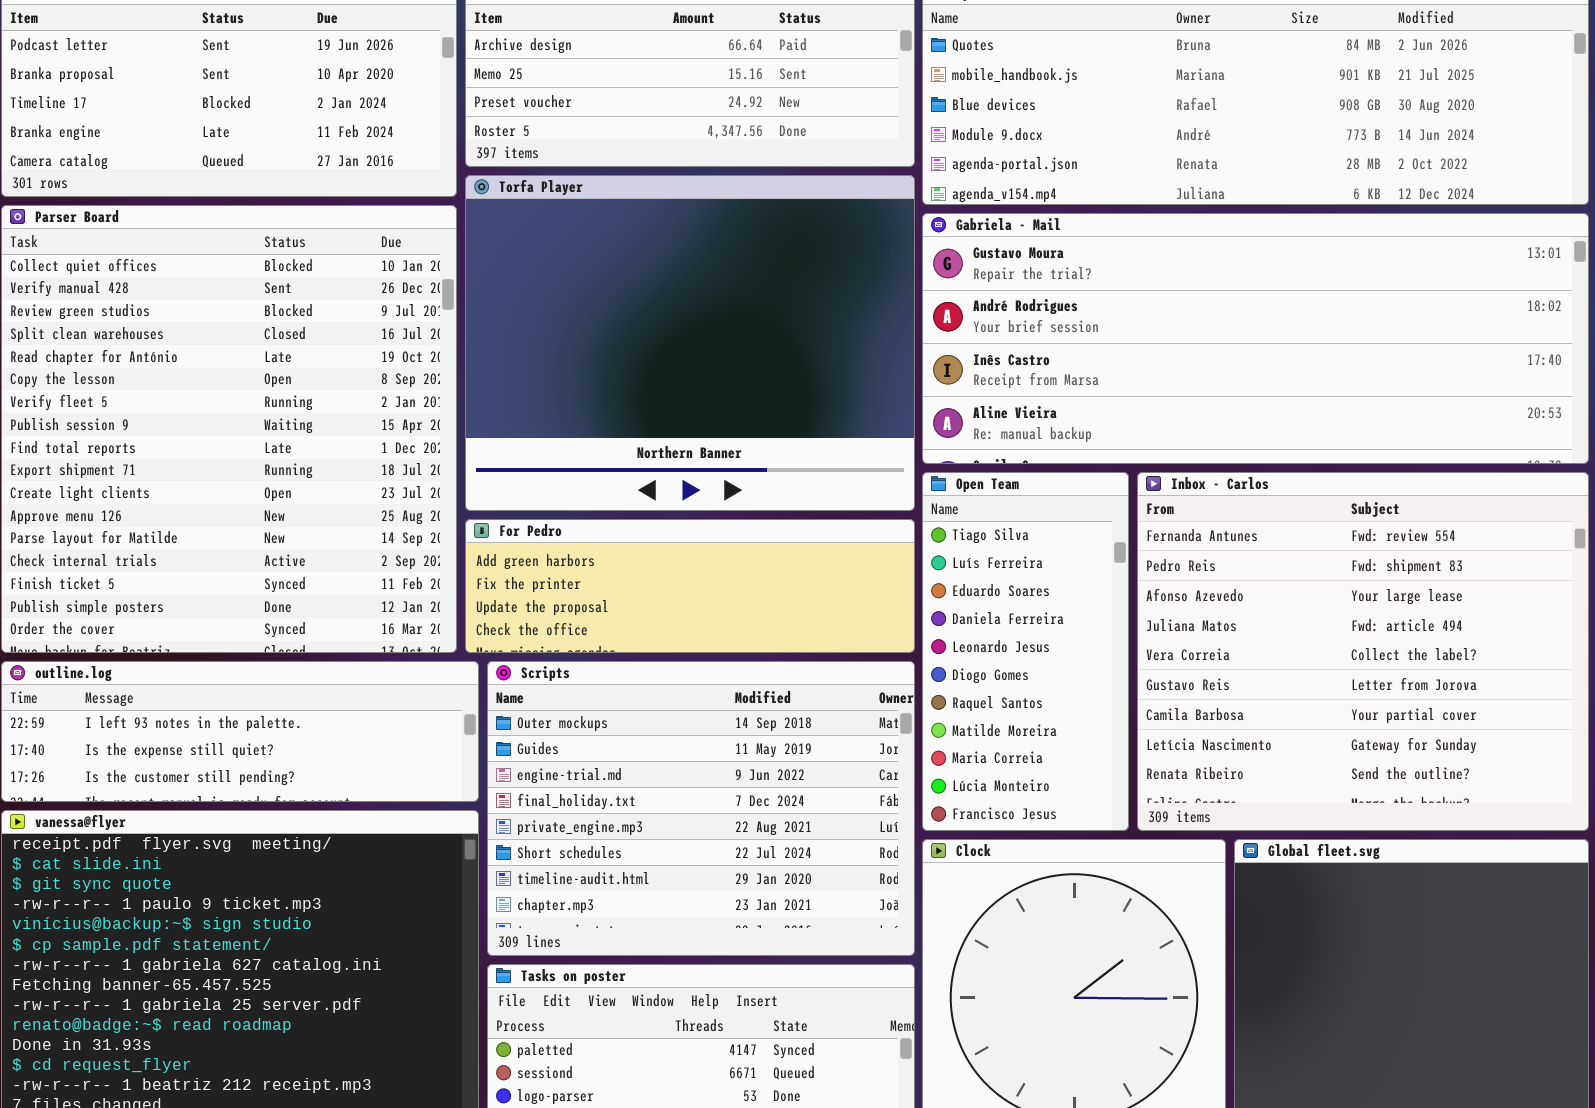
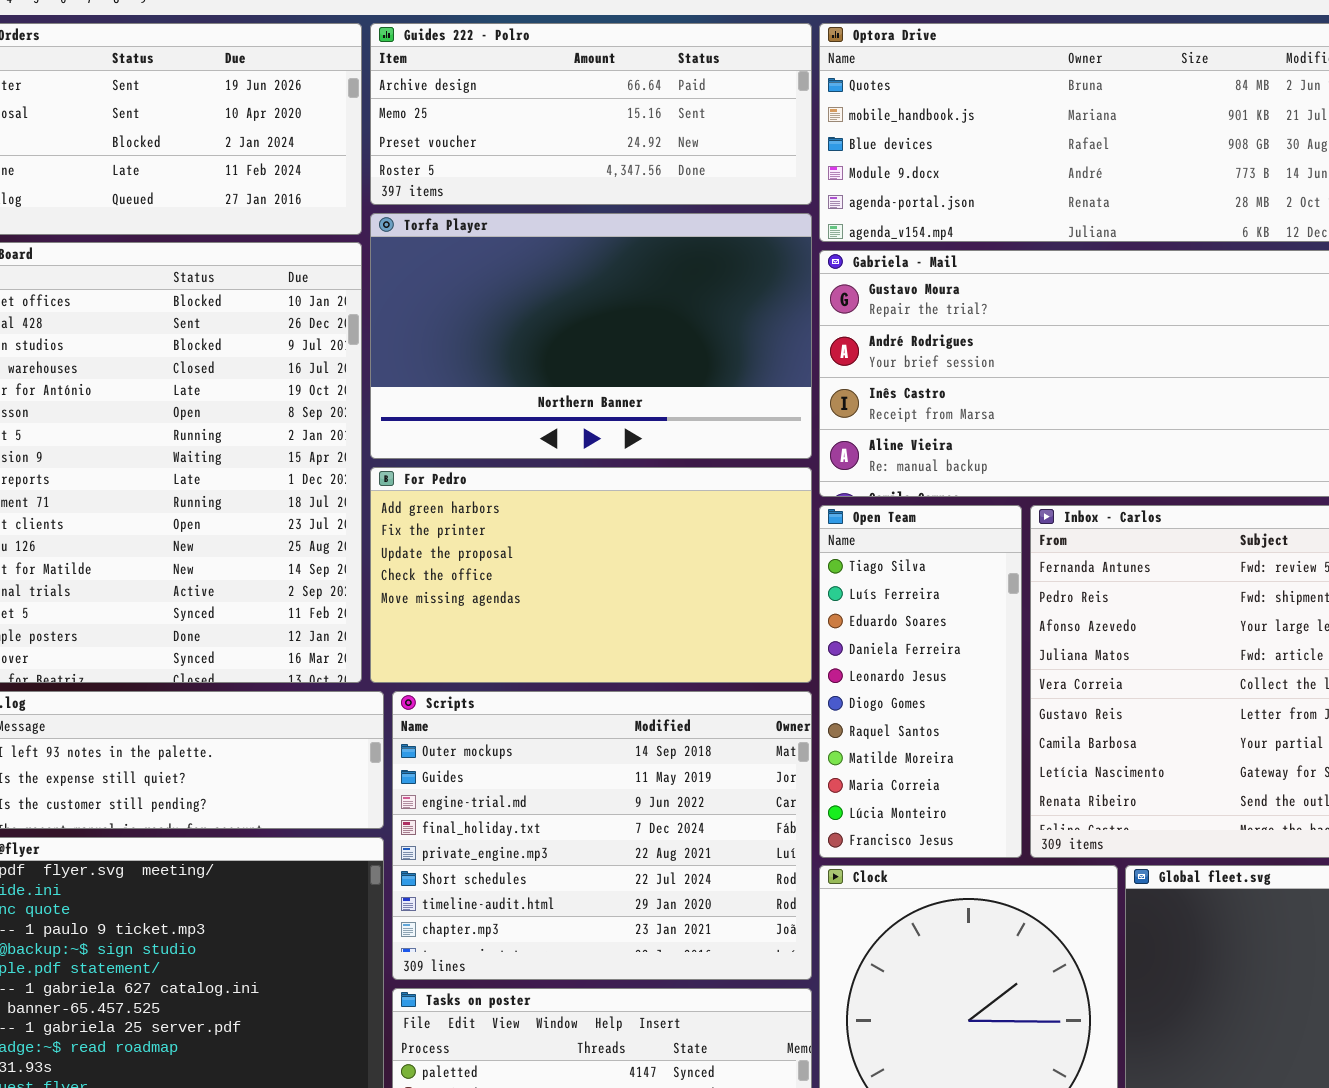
Torfa Player: [465,175,915,511] -> [370,213,812,459], resized
For Pedro: [465,519,915,653] -> [370,467,812,683], resized

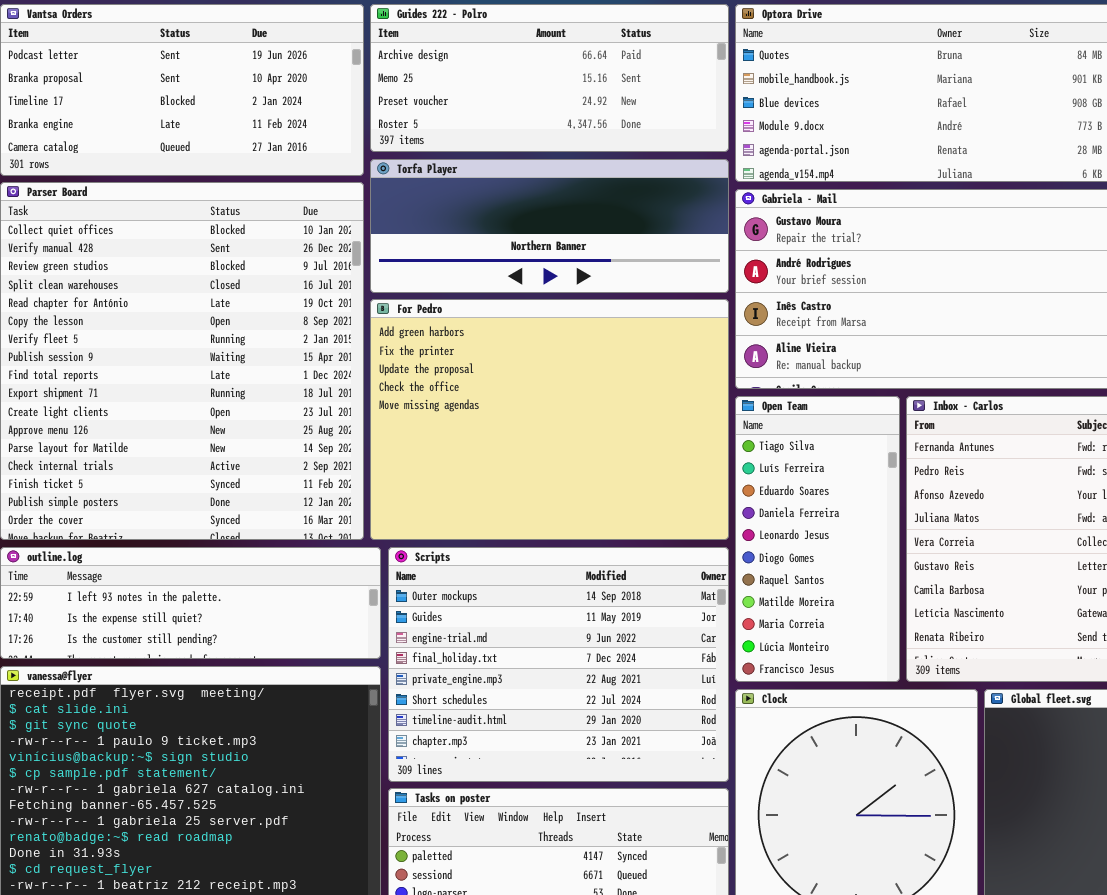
Torfa Player: [370,213,812,459] -> [370,159,729,293], resized
For Pedro: [370,467,812,683] -> [370,299,729,540], resized

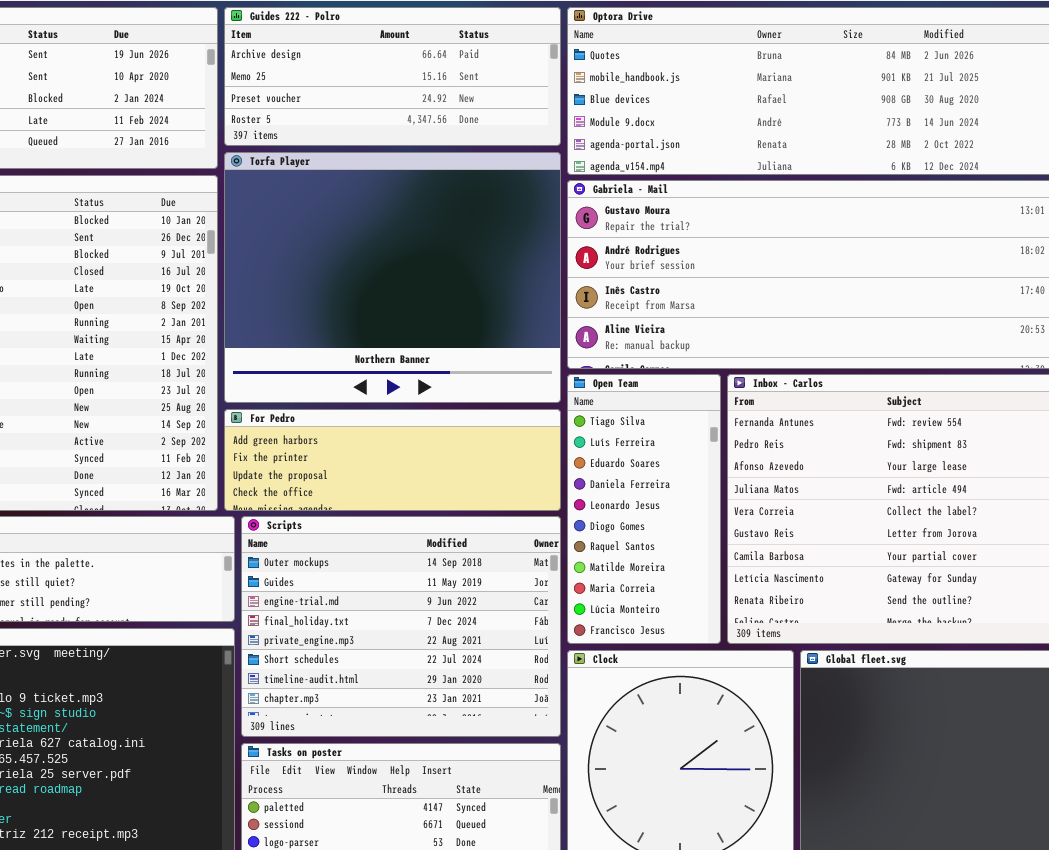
Torfa Player: [370,159,729,293] -> [224,152,561,403], resized
For Pedro: [370,299,729,540] -> [224,409,561,511], resized

